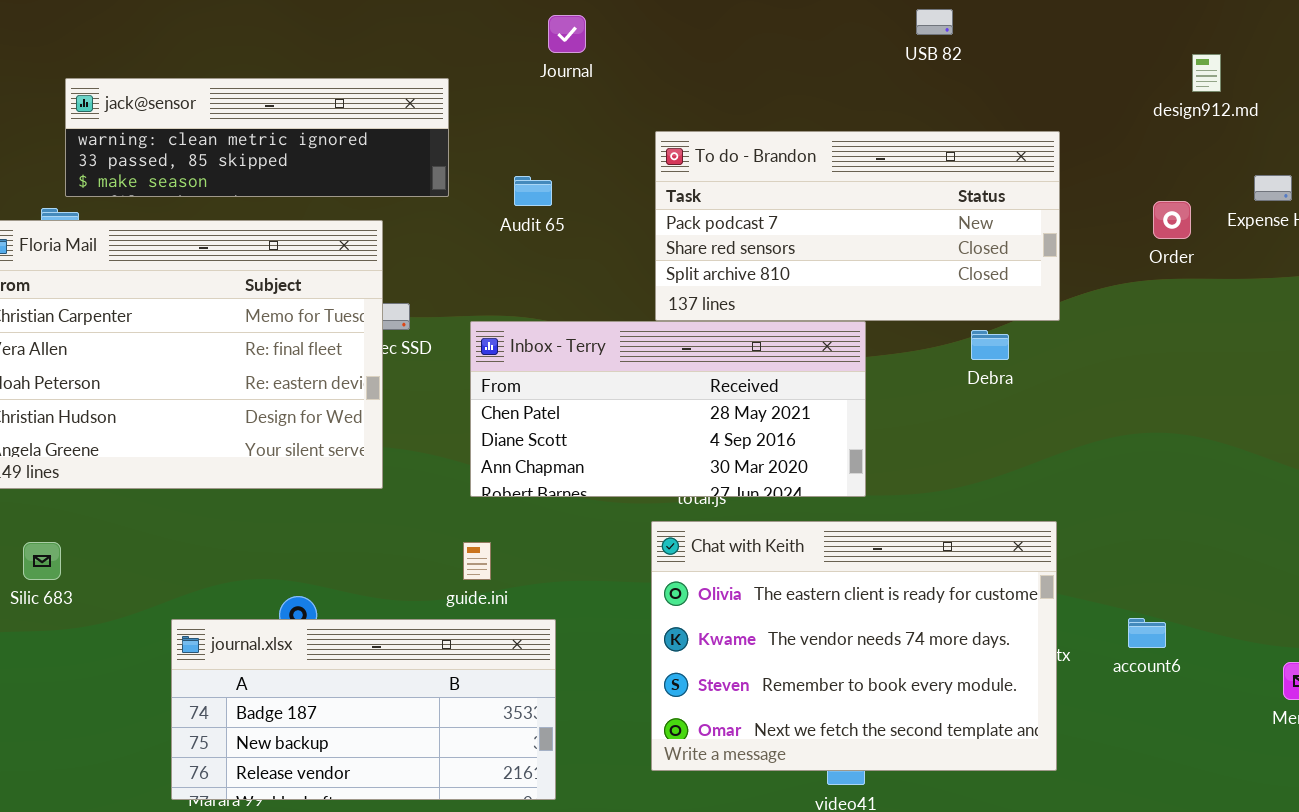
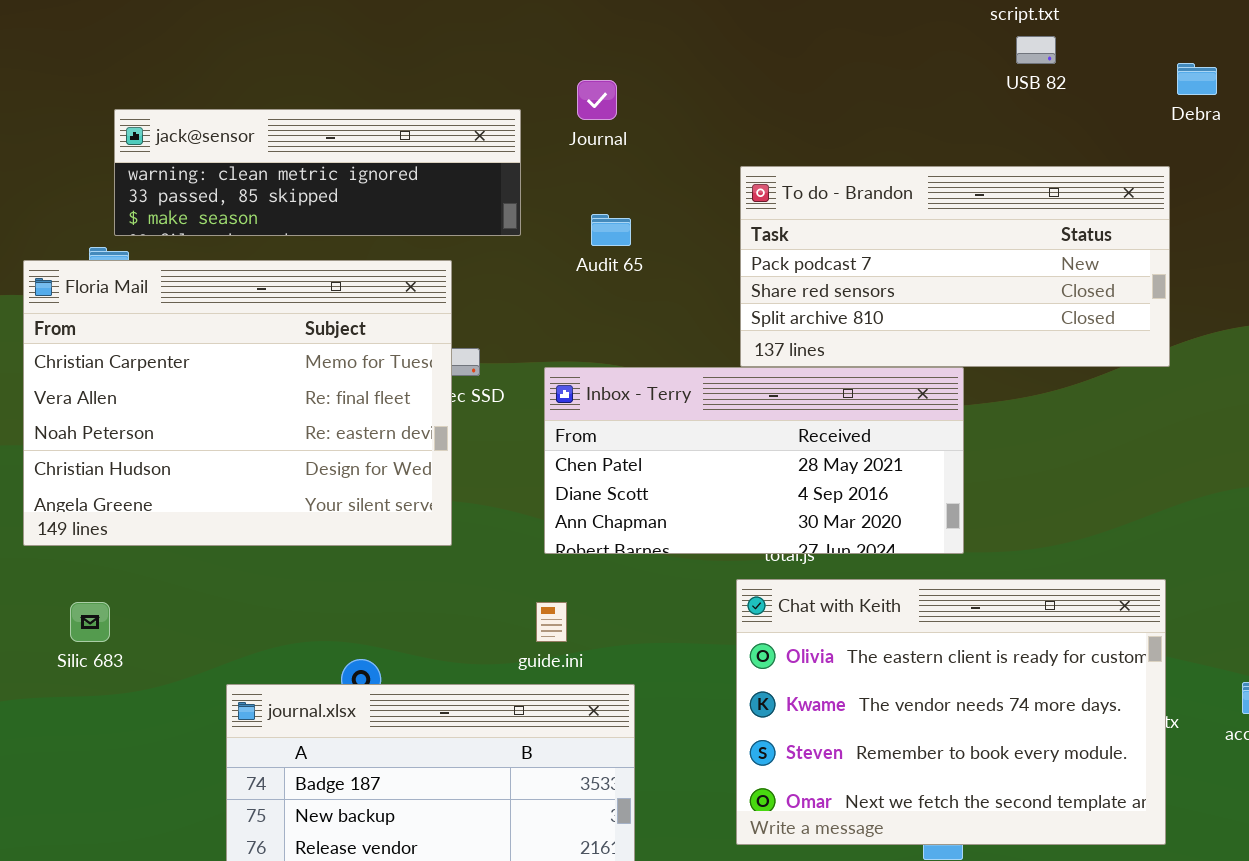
Journal: [548,15,586,53] -> [577,80,617,120], moved
Debra: [971,330,1009,360] -> [1177,63,1217,95], moved

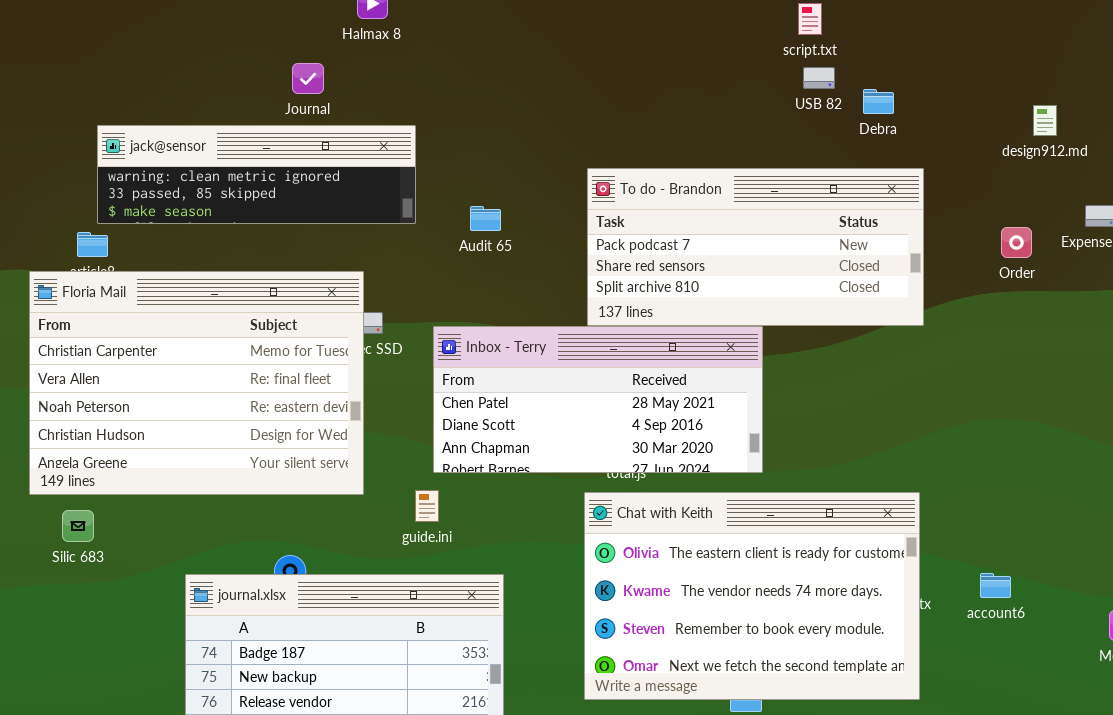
Debra: [1177,63,1217,95] -> [863,89,894,114], moved
Journal: [577,80,617,120] -> [292,63,324,94], moved
Floria Mail: [23,260,452,546] -> [29,271,364,495], moved
guide.ini: [536,602,567,642] -> [415,490,439,522], moved

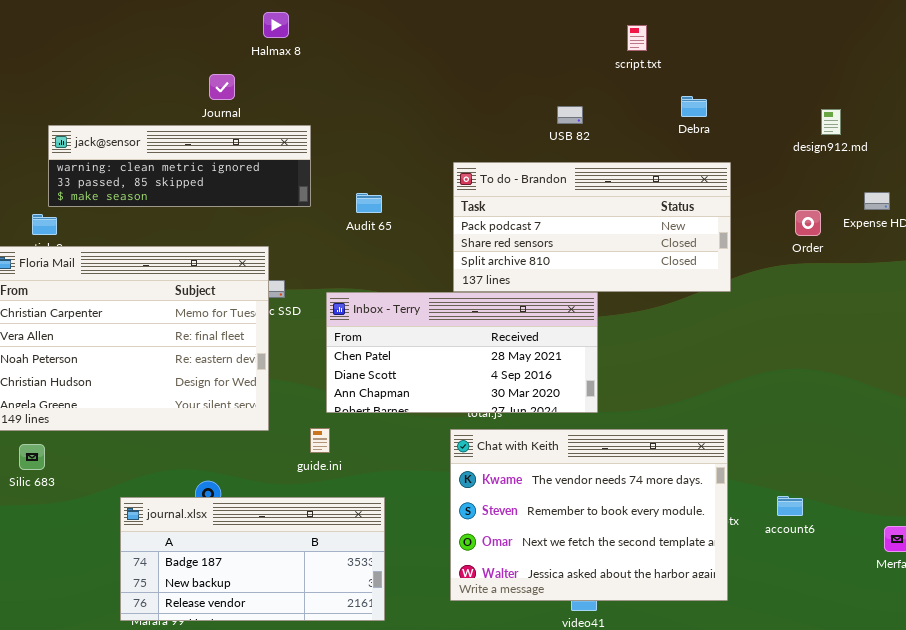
USB 82: [803,67,835,89] -> [557,106,583,124], moved
Chat with Keith: [584,492,920,700] -> [450,429,728,601], scrolled down 1 row

